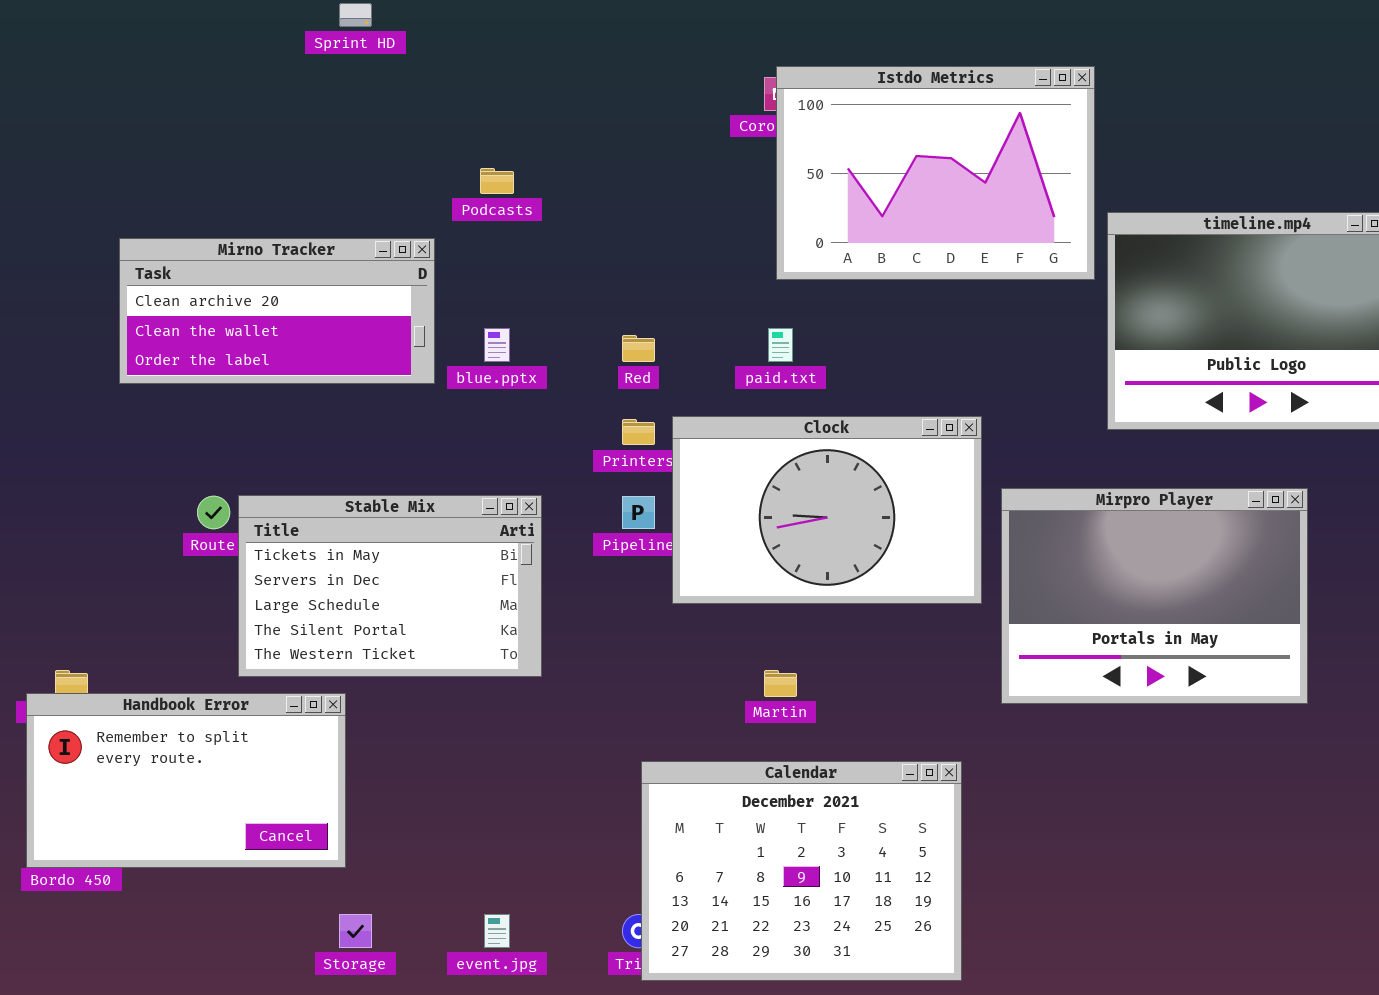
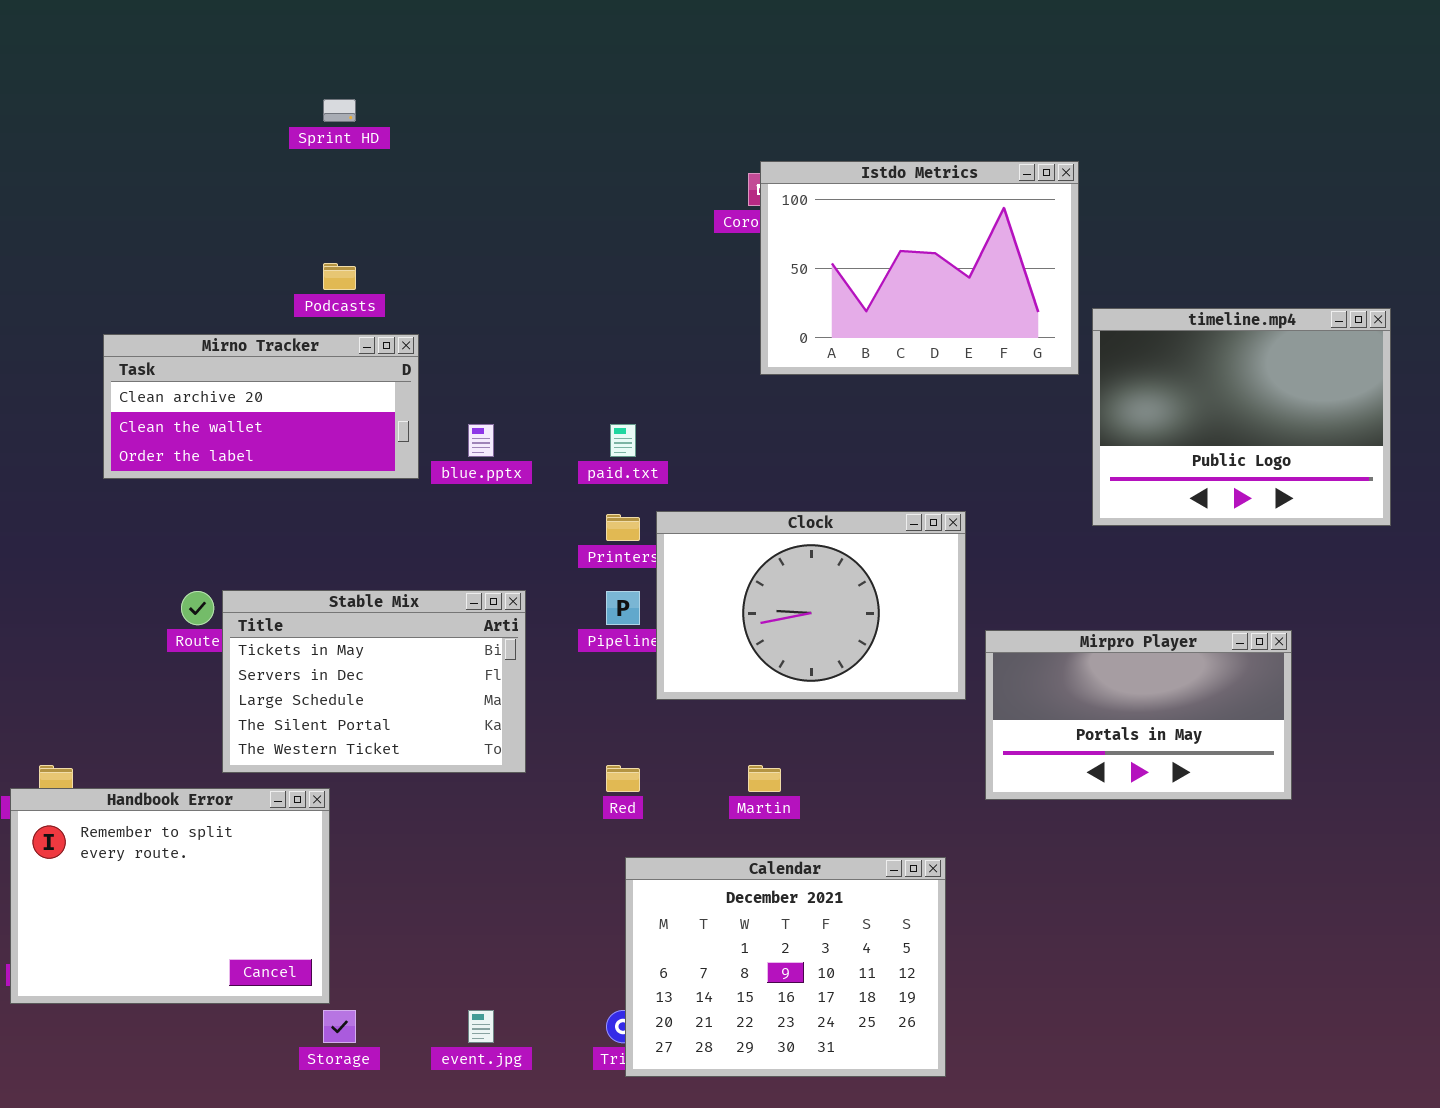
Podcasts: [480,168,514,194] -> [323,263,356,290], moved
paid.txt: [768,328,793,362] -> [610,424,636,457], moved
Red: [622,335,655,362] -> [606,765,640,792], moved
Mirpro Player: [1001,488,1308,704] -> [985,630,1292,800], resized
Handbook Error: [26,693,346,868] -> [10,788,330,1004], resized

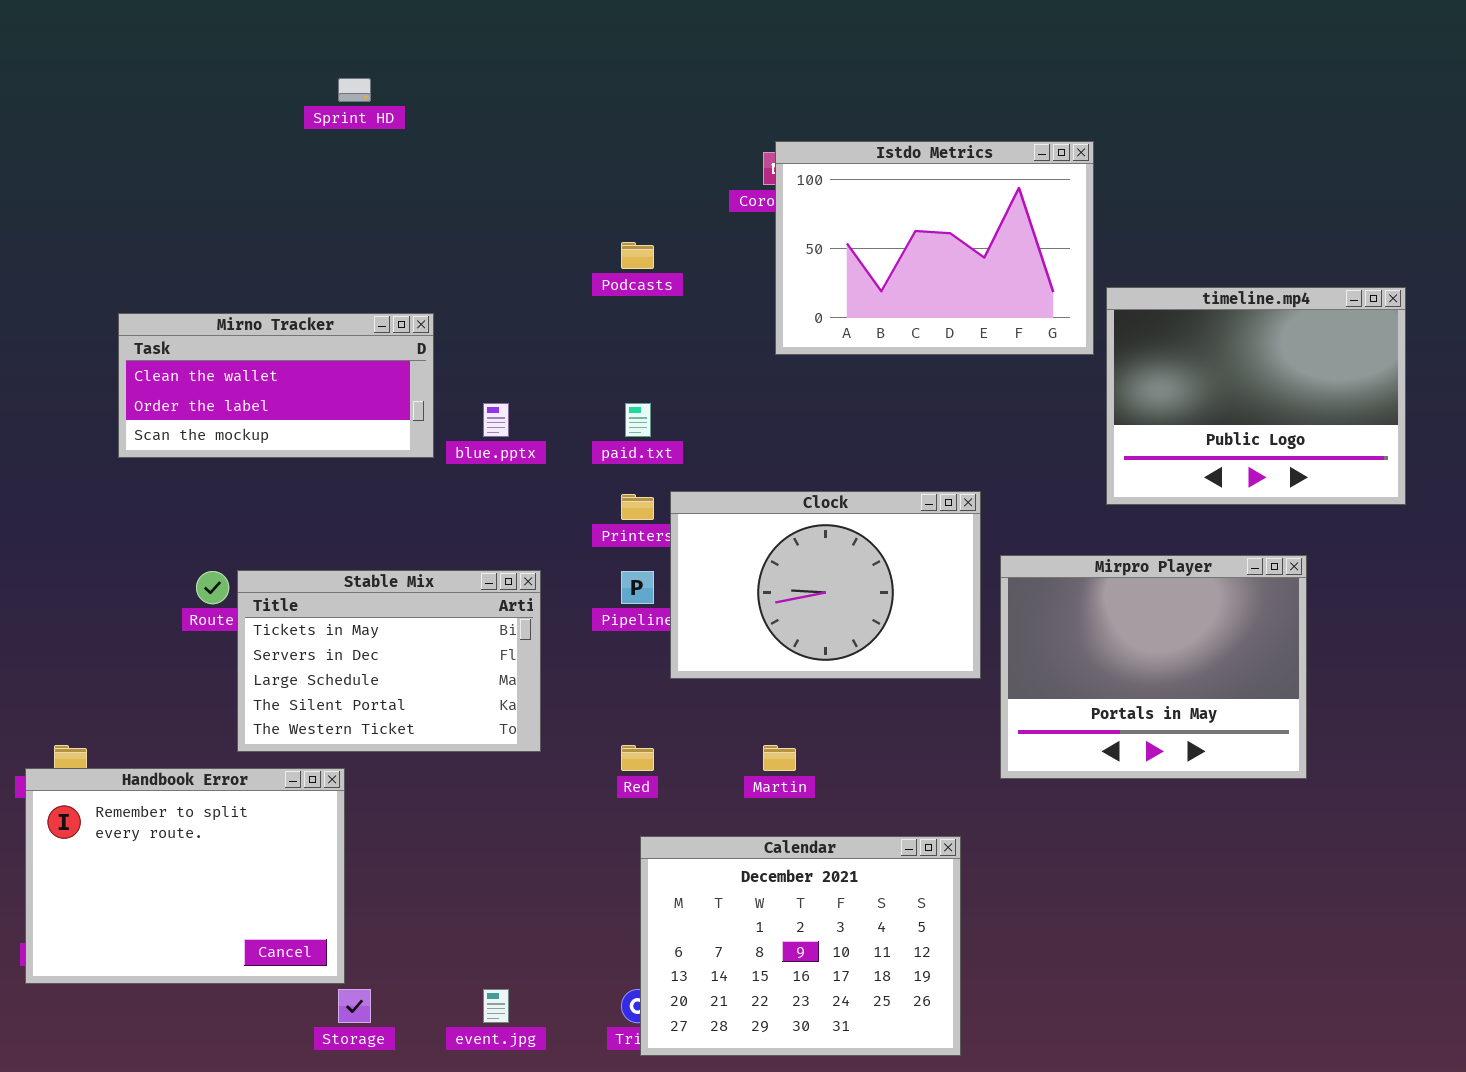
Podcasts: [323,263,356,290] -> [621,242,654,269], moved
Mirno Tracker: [103,334,419,479] -> [118,313,434,458], scrolled down 1 row
Mirpro Player: [985,630,1292,800] -> [1000,555,1307,779], resized

